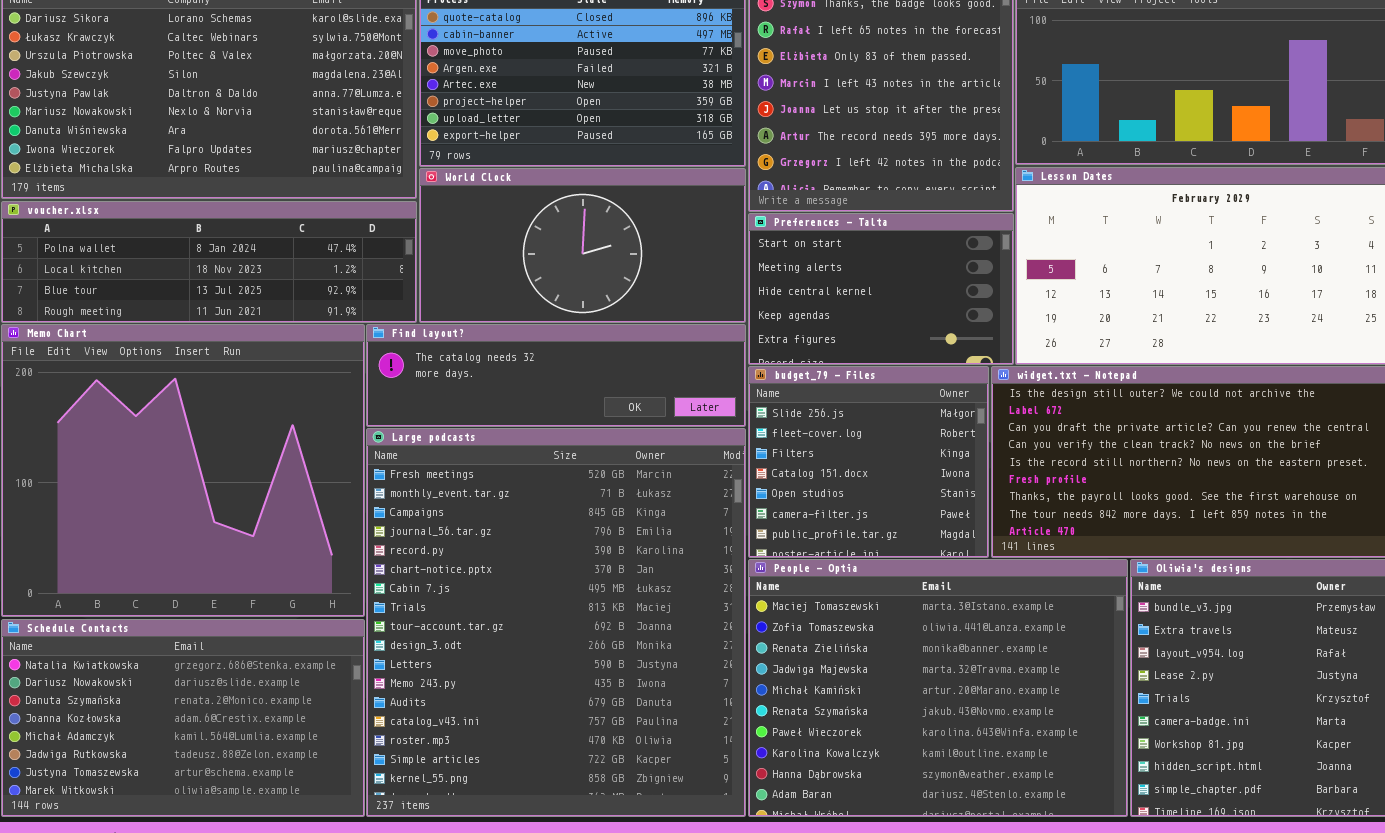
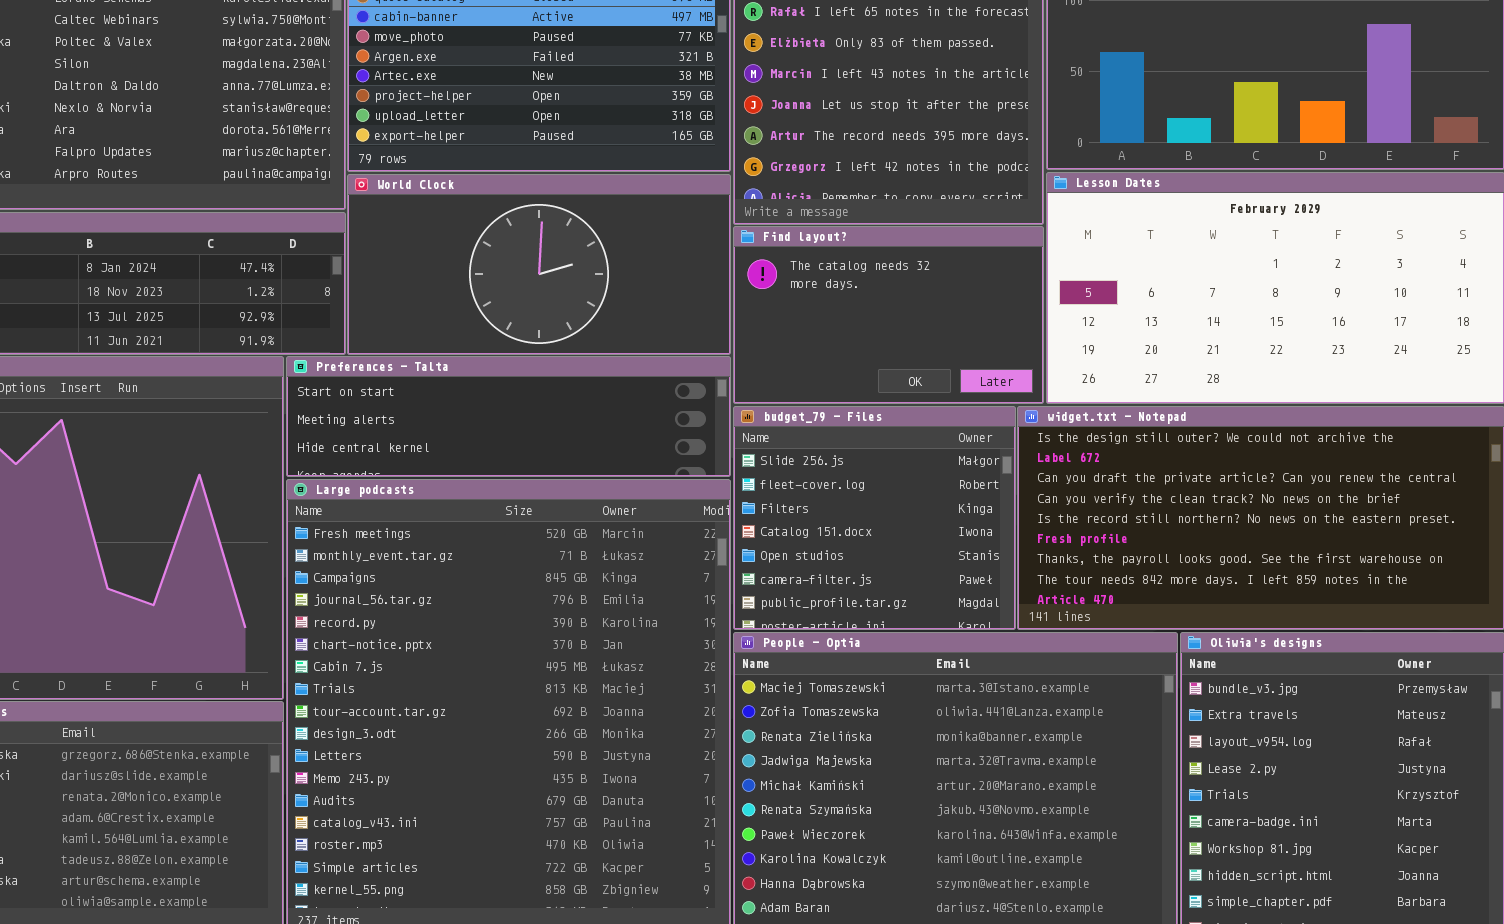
Preferences - Talta: [748,213,1014,365] -> [286,356,731,477], moved, resized
Find layout?: [366,324,746,427] -> [733,226,1044,404], moved, resized

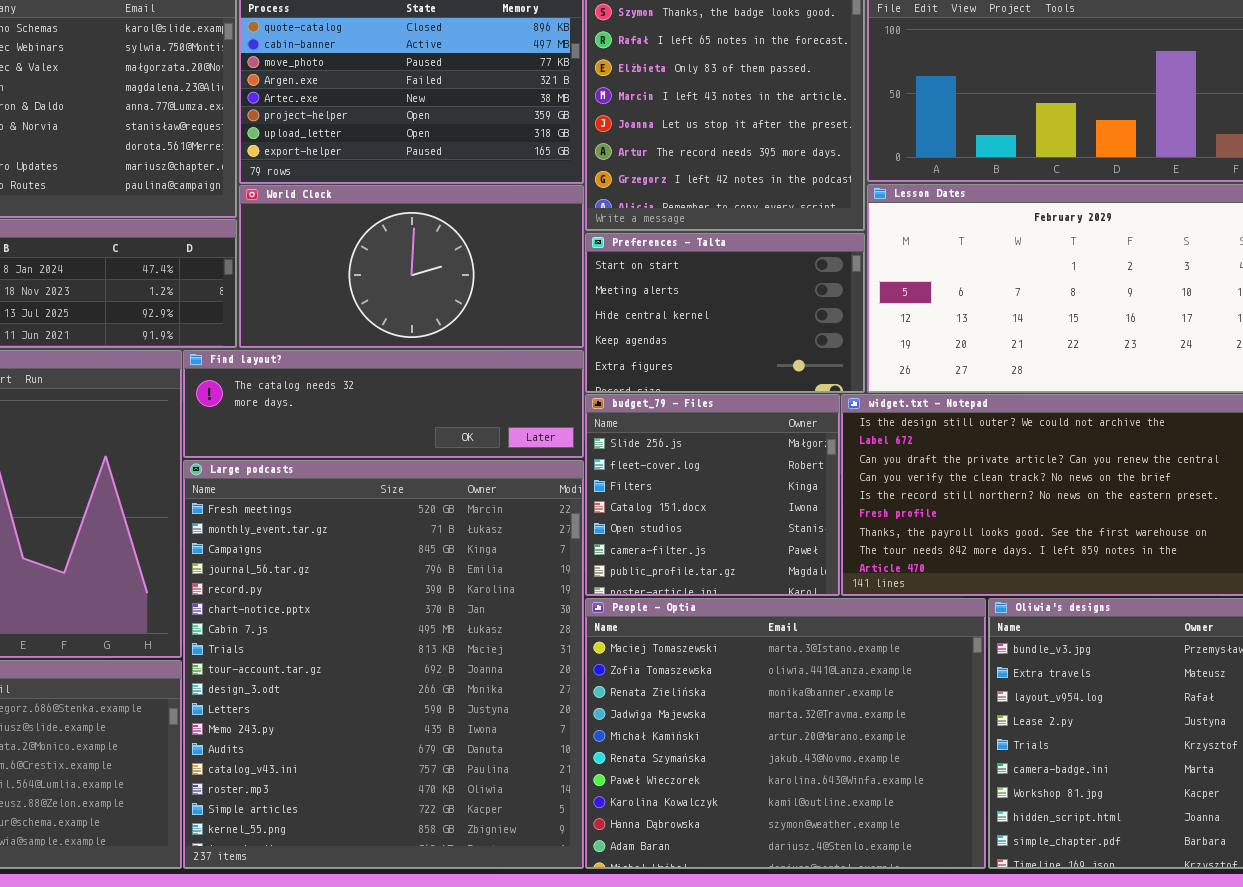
Find layout?: [733,226,1044,404] -> [183,350,584,458], moved, resized
Preferences - Talta: [286,356,731,477] -> [585,233,865,393], moved, resized

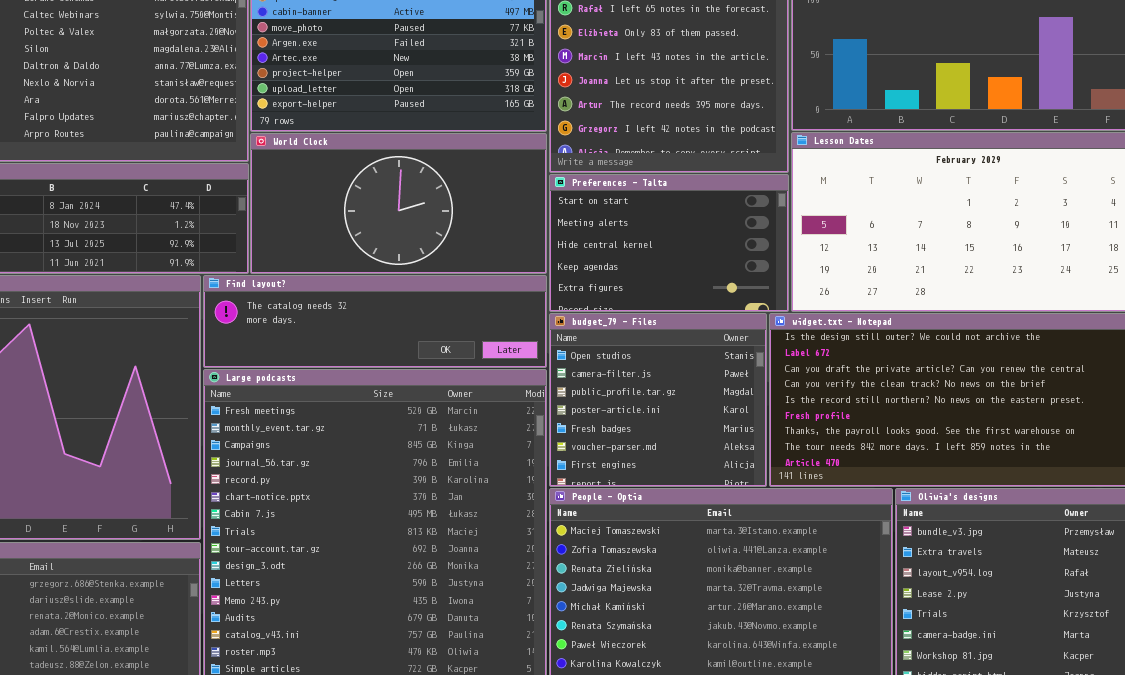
budget_79 - Files: [585,394,840,596] -> [549,313,767,487], scrolled down 4 rows

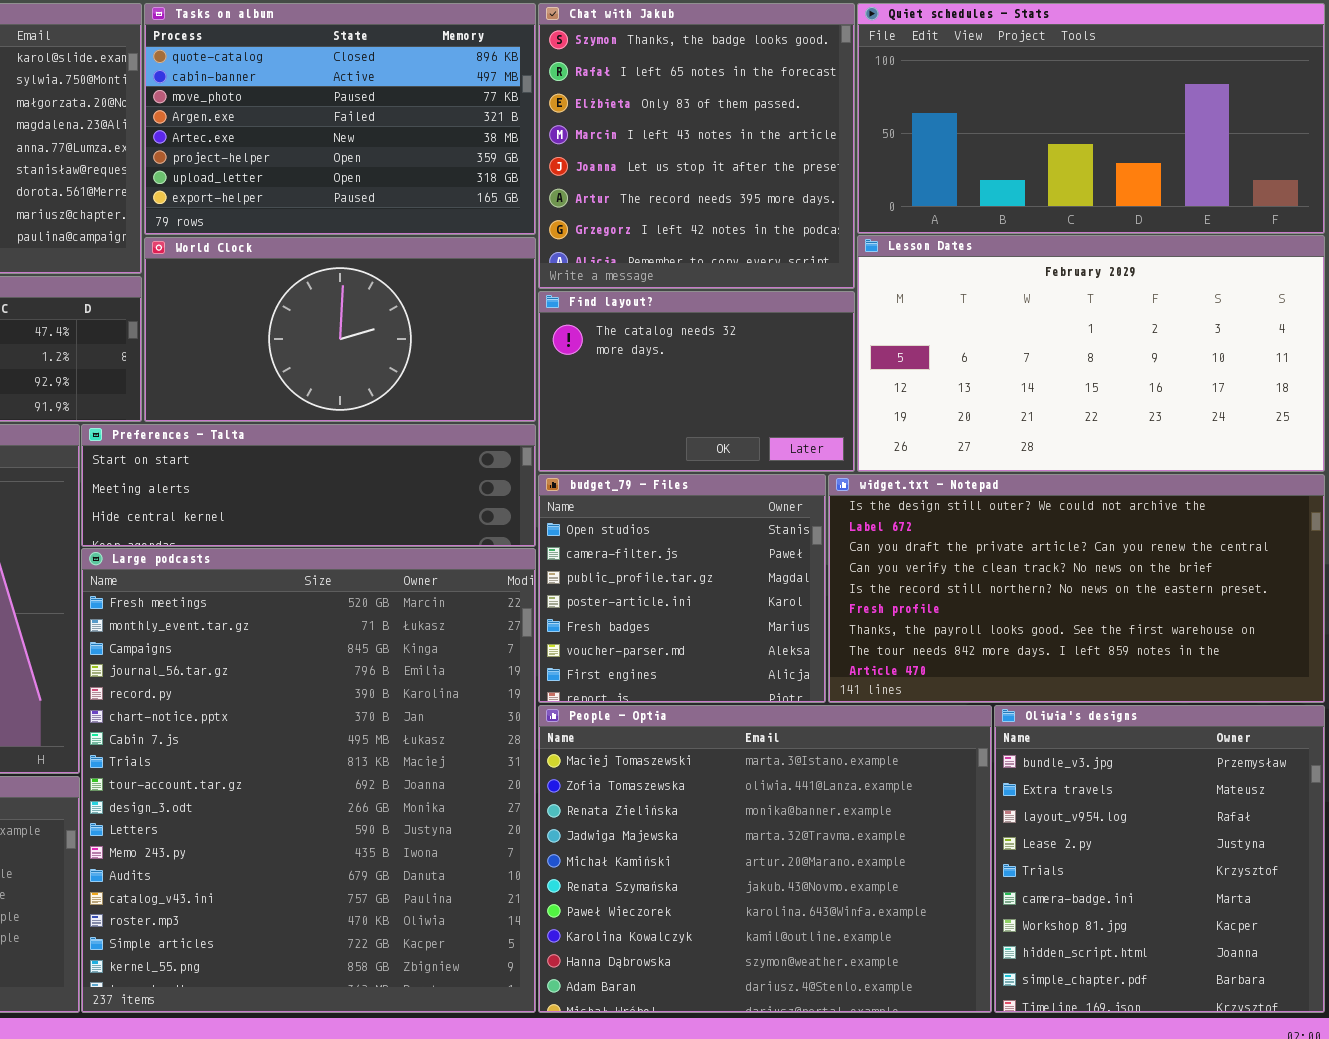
Preferences - Talta: [549,174,789,312] -> [81,424,536,547], moved, resized
Find layout?: [203,275,547,368] -> [538,291,855,472], moved, resized

